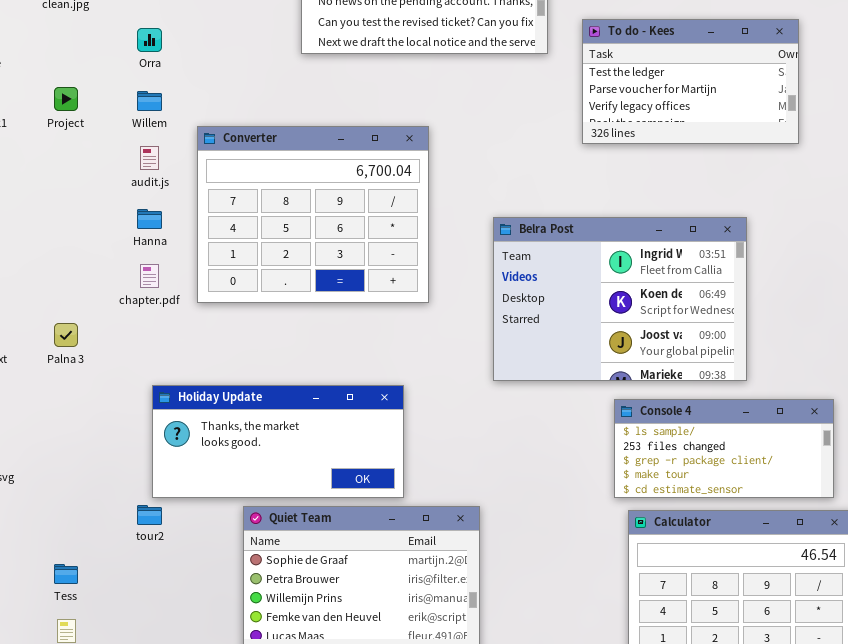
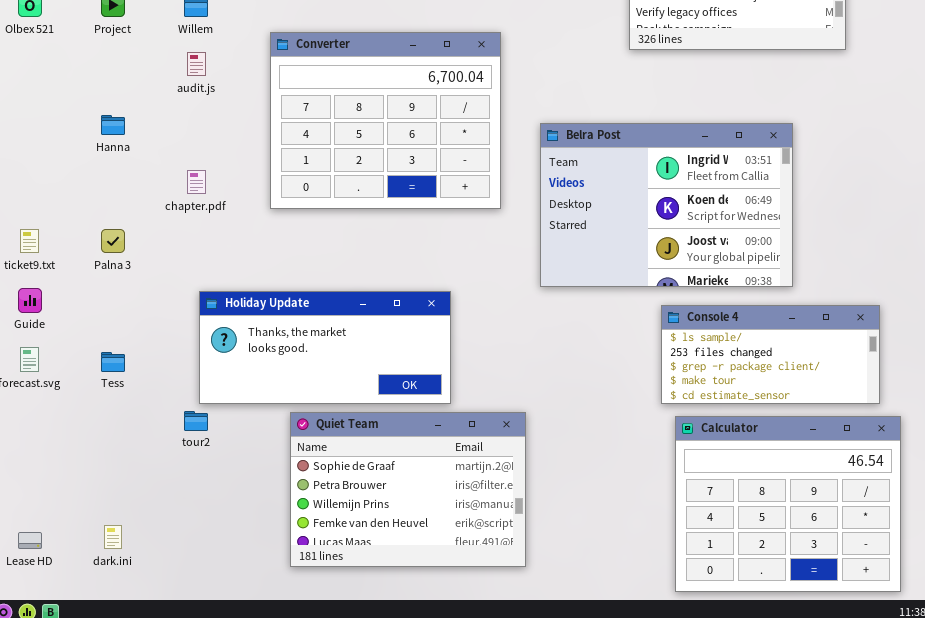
Converter: [197,126,429,303] -> [270,32,501,209], moved
Hanna: [137,209,162,229] -> [101,115,125,135], moved
Tess: [54,564,78,584] -> [101,352,125,372], moved

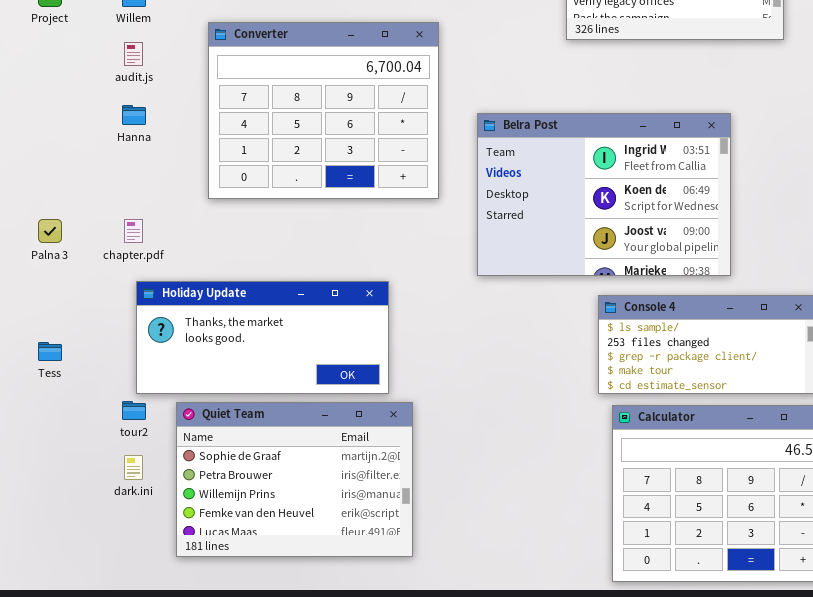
Hanna: [101,115,125,135] -> [122,105,146,125], moved
chapter.pdf: [187,170,206,194] -> [124,219,143,243], moved
Quiet Team: [290,412,526,567] -> [176,402,413,557], moved
dark.ini: [104,525,122,549] -> [124,455,143,480], moved

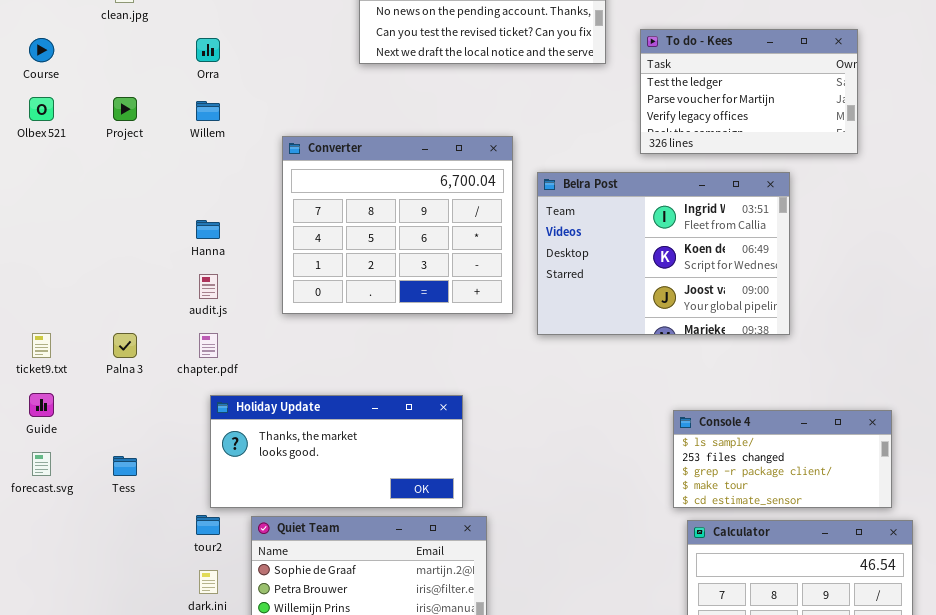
audit.js: [124,42,143,66] -> [199,274,218,299], moved
Belra Post: [477,113,731,276] -> [537,172,790,335], moved

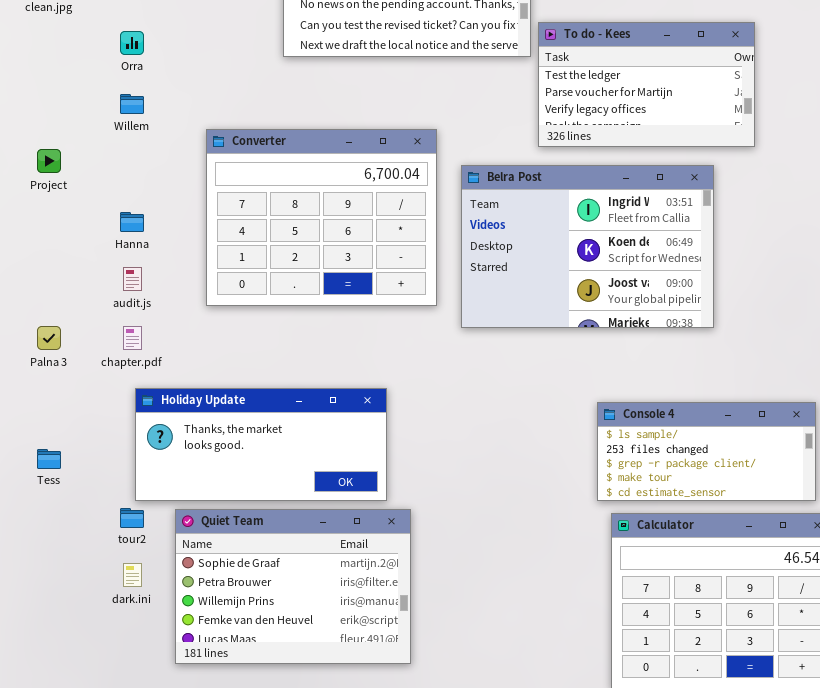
To do - Kees: [640,29,858,154] -> [538,22,755,147], moved
Project: [113,97,137,121] -> [37,149,61,173], moved

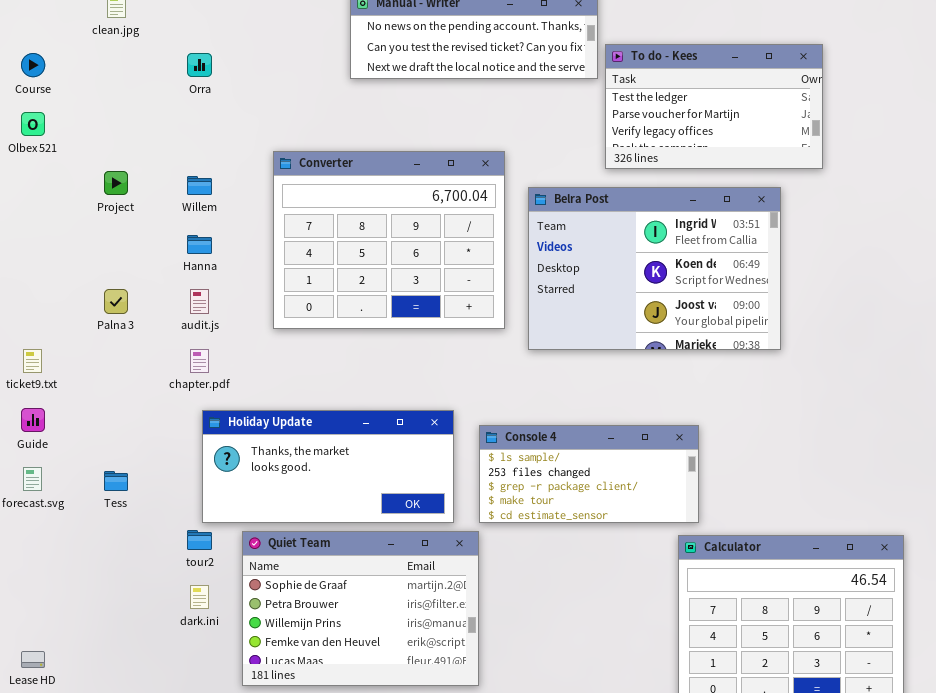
Willem: [120,94,144,114] -> [187,176,212,195], moved
Palna 3: [37,326,61,350] -> [104,289,128,314], moved
Console 4: [597,402,816,501] -> [479,425,699,523], moved

